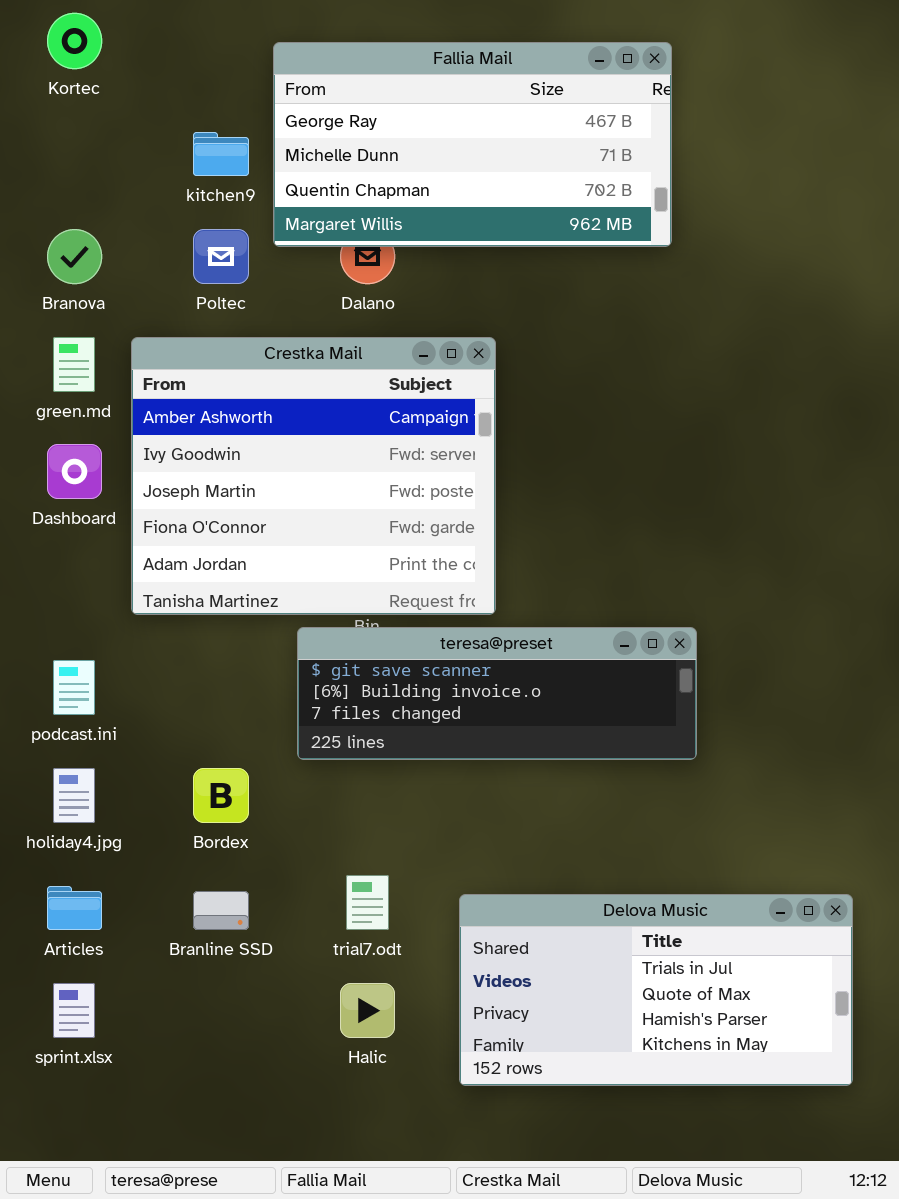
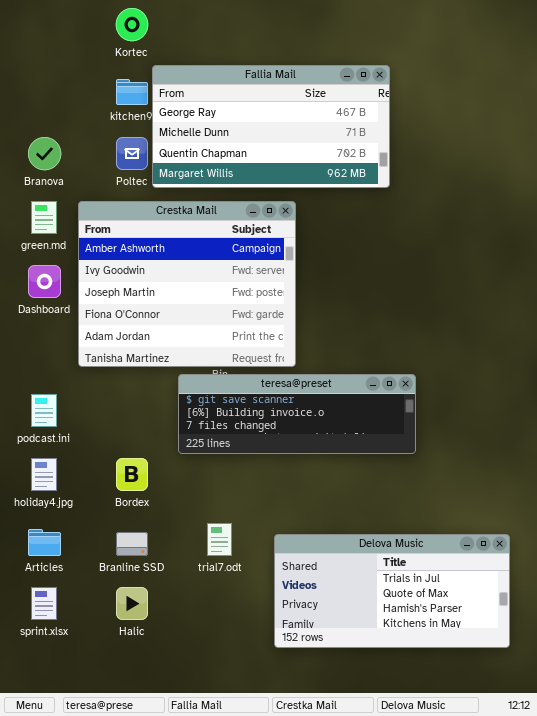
Kortec: [47,13,102,69] -> [116,8,148,41], moved
Fallia Mail: [273,42,672,247] -> [152,65,390,188], moved
Halic: [340,983,395,1038] -> [116,587,148,620], moved

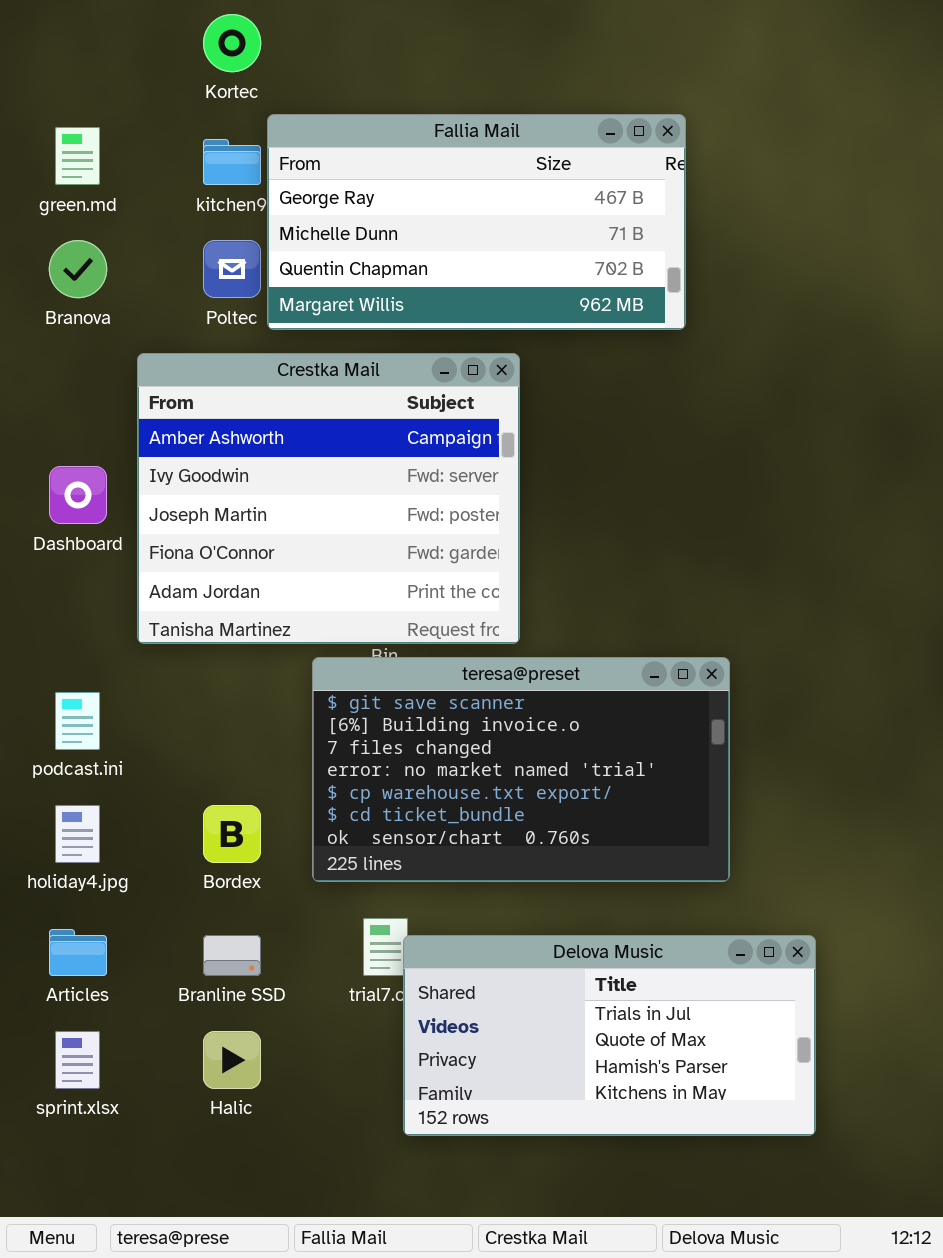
green.md: [31,201,57,234] -> [55,127,100,185], moved
teresa@preset: [178,374,416,454] -> [312,657,730,882], resized
Delova Music: [274,534,510,648] -> [403,935,816,1136], moved

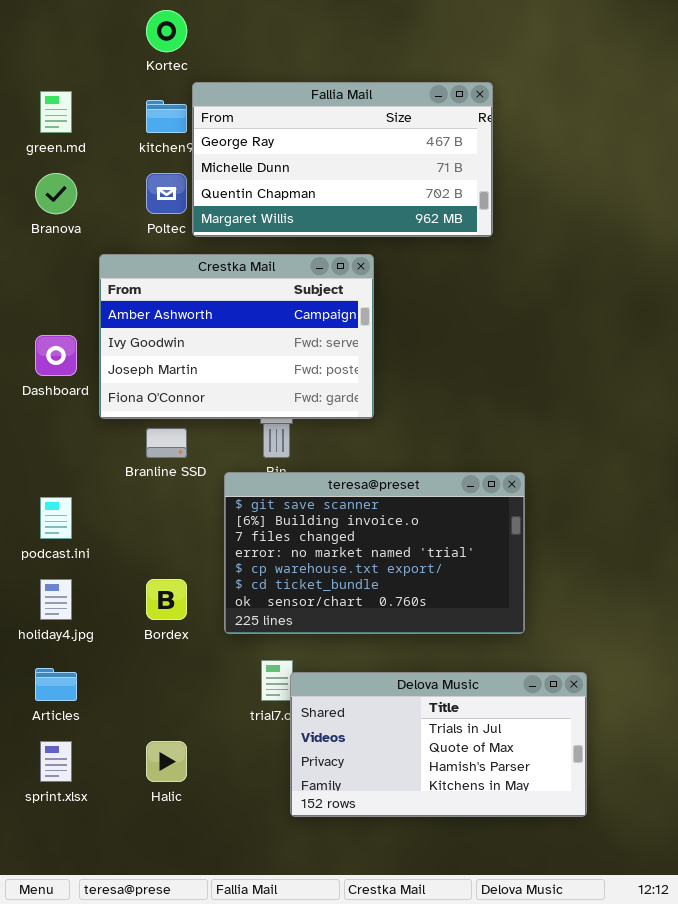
Crestka Mail: [137,353,520,644] -> [99,254,374,419], resized
Branline SSD: [203,935,261,976] -> [146,428,187,458], moved

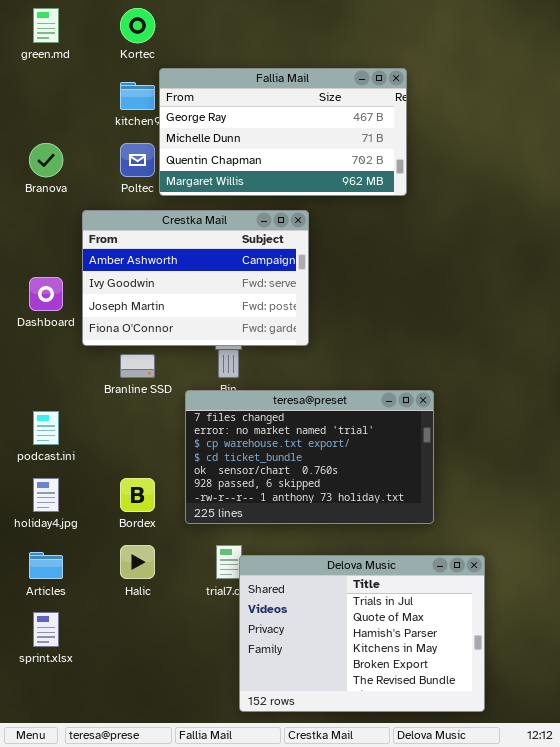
green.md: [40,91,72,133] -> [33,8,59,43], moved
teresa@preset: [224,472,525,634] -> [185,390,434,524], scrolled down 2 rows
Delova Music: [290,672,587,817] -> [239,555,485,712], resized
Halic: [146,741,187,782] -> [120,545,155,579], moved

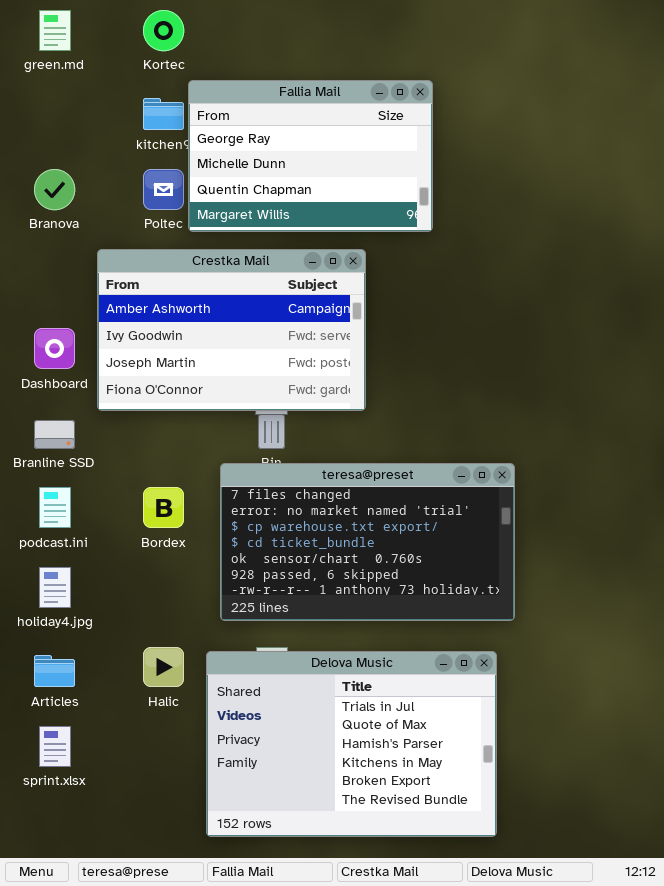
Fallia Mail: [159,68,407,196] -> [188,80,433,232], resized
Branline SSD: [120,354,155,378] -> [34,420,75,449], moved
Bordex: [120,478,155,512] -> [143,487,184,528], moved
Delova Music: [239,555,485,712] -> [206,651,497,837], moved

